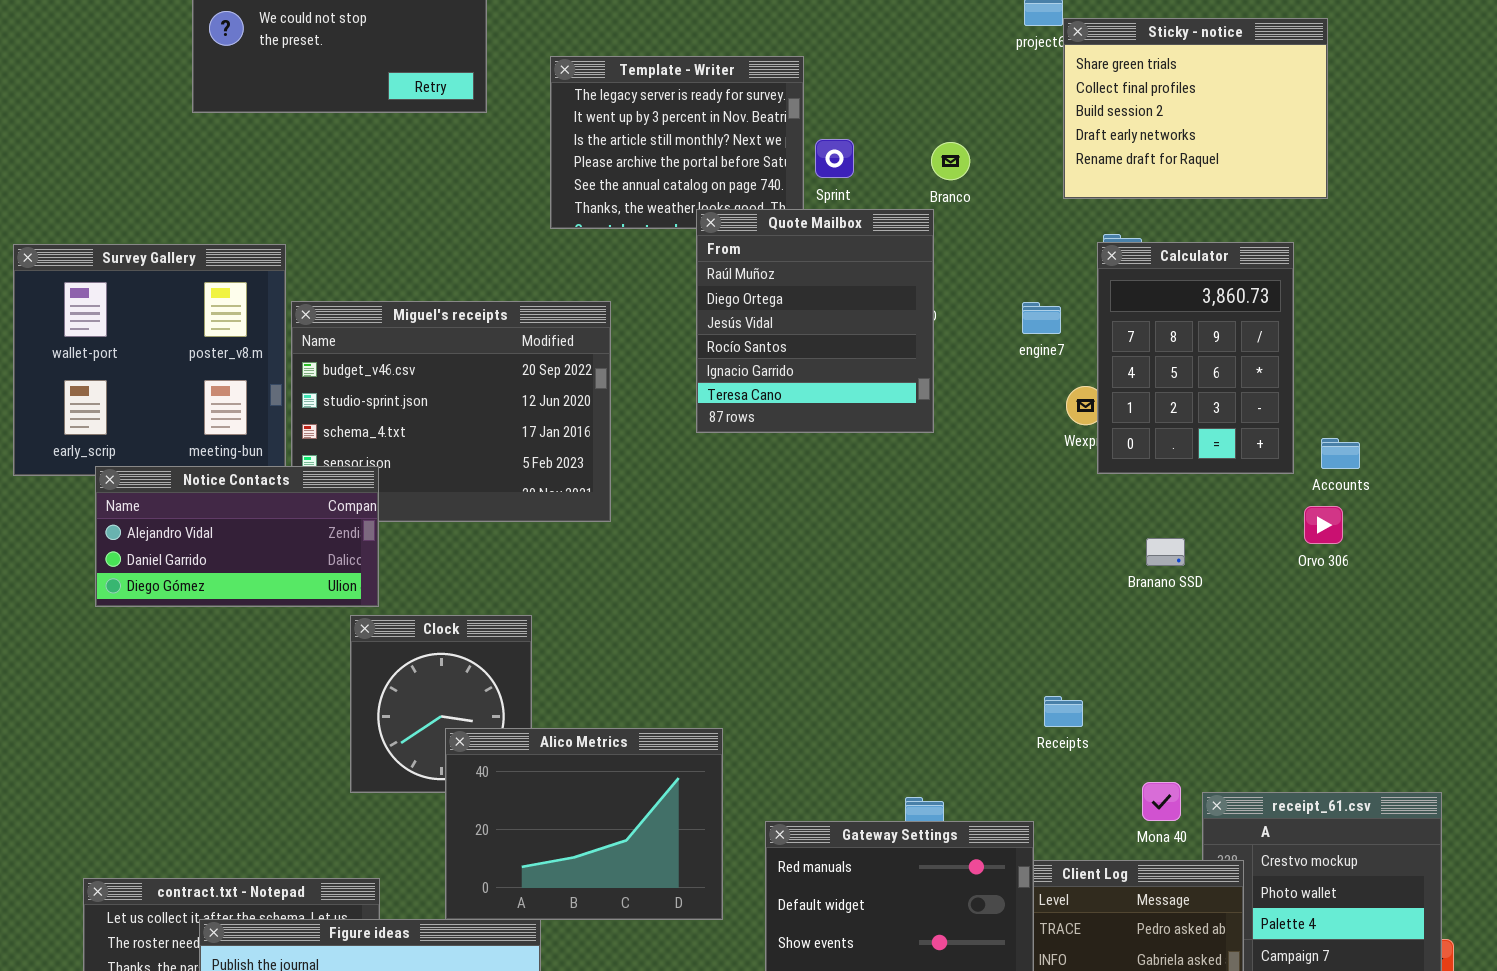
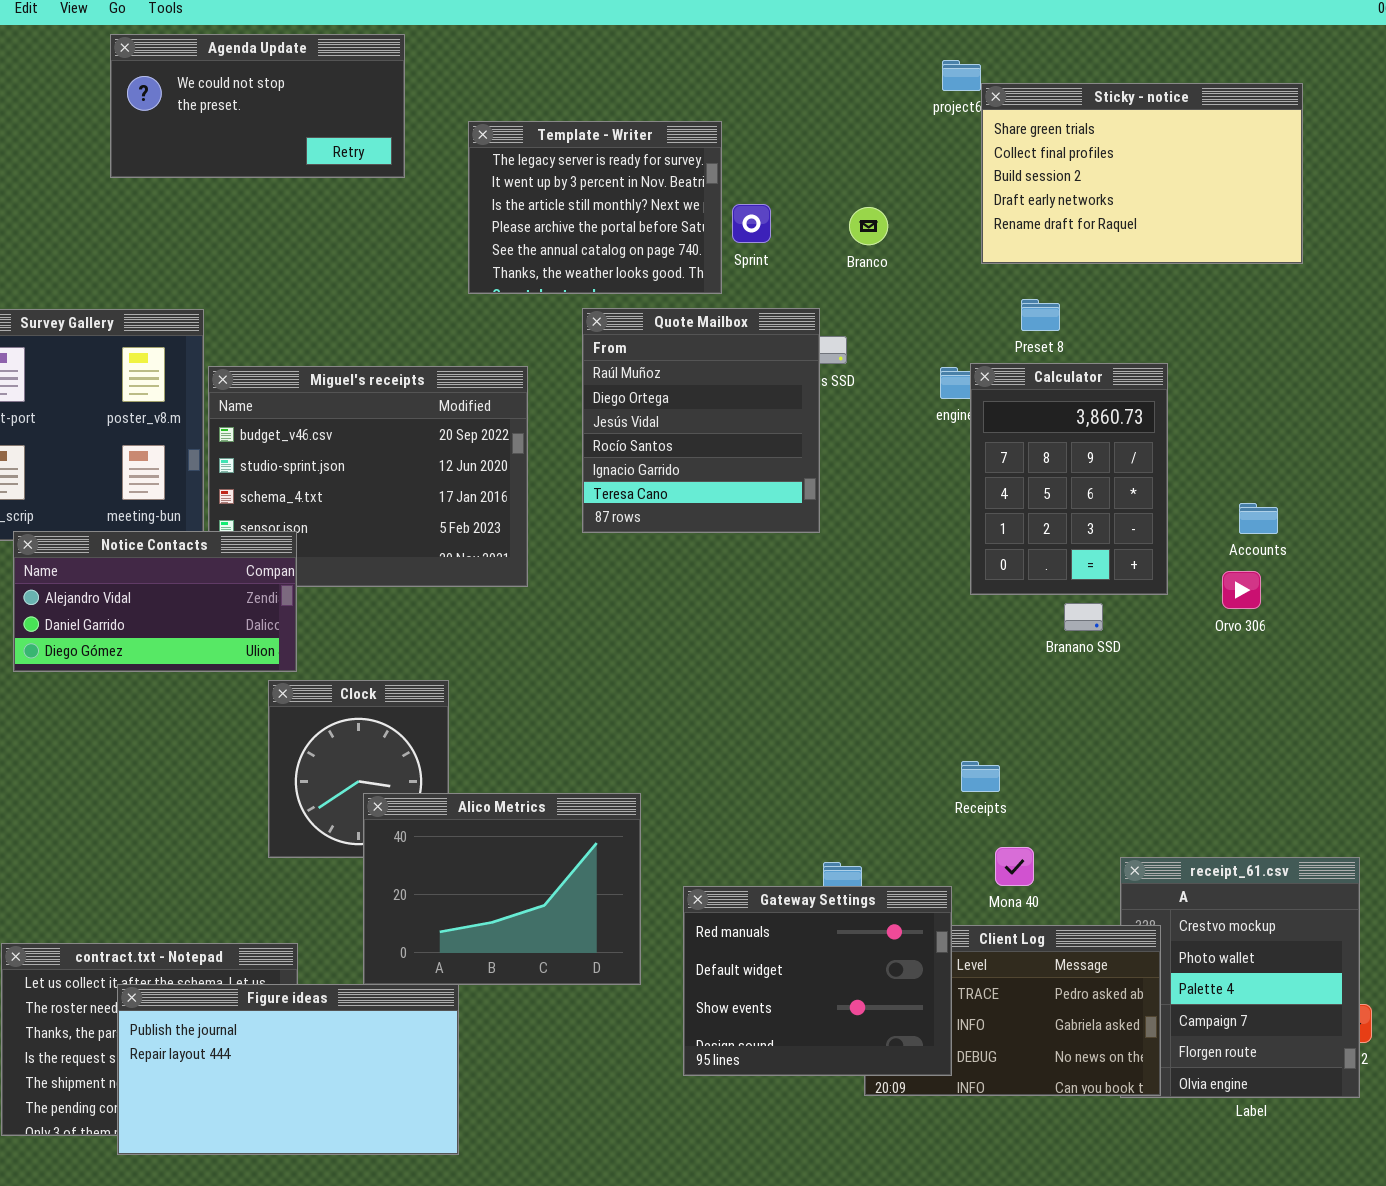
Sticky - notice: [1063,18,1328,199] -> [981,83,1303,264], resized
Quote Mailbox: [696,209,934,433] -> [582,308,820,533], moved
Calculator: [1097,242,1294,474] -> [970,363,1168,595], moved
Mona 40: [1142,782,1181,821] -> [995,847,1034,886], moved

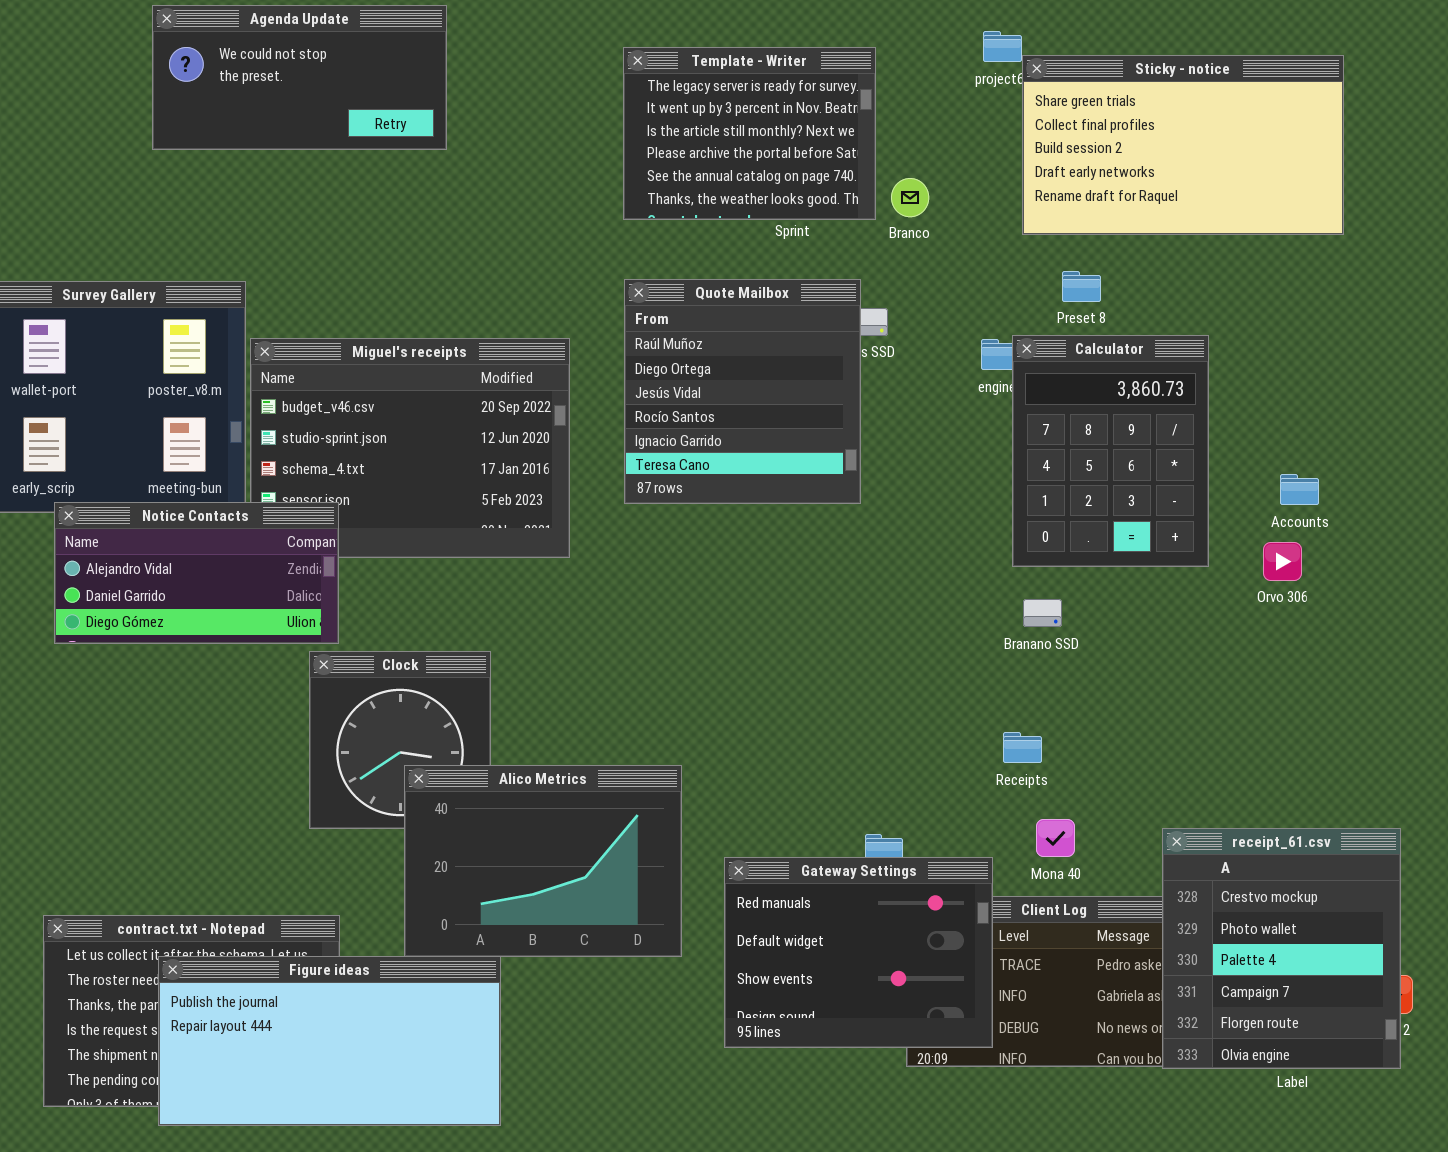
Template - Writer: [468,121,722,294] -> [623,47,876,220], moved
Branano SSD: [1064,603,1103,631] -> [1023,599,1062,627], moved
receipt_61.csv: [1120,857,1360,1098] -> [1162,828,1401,1069], raised

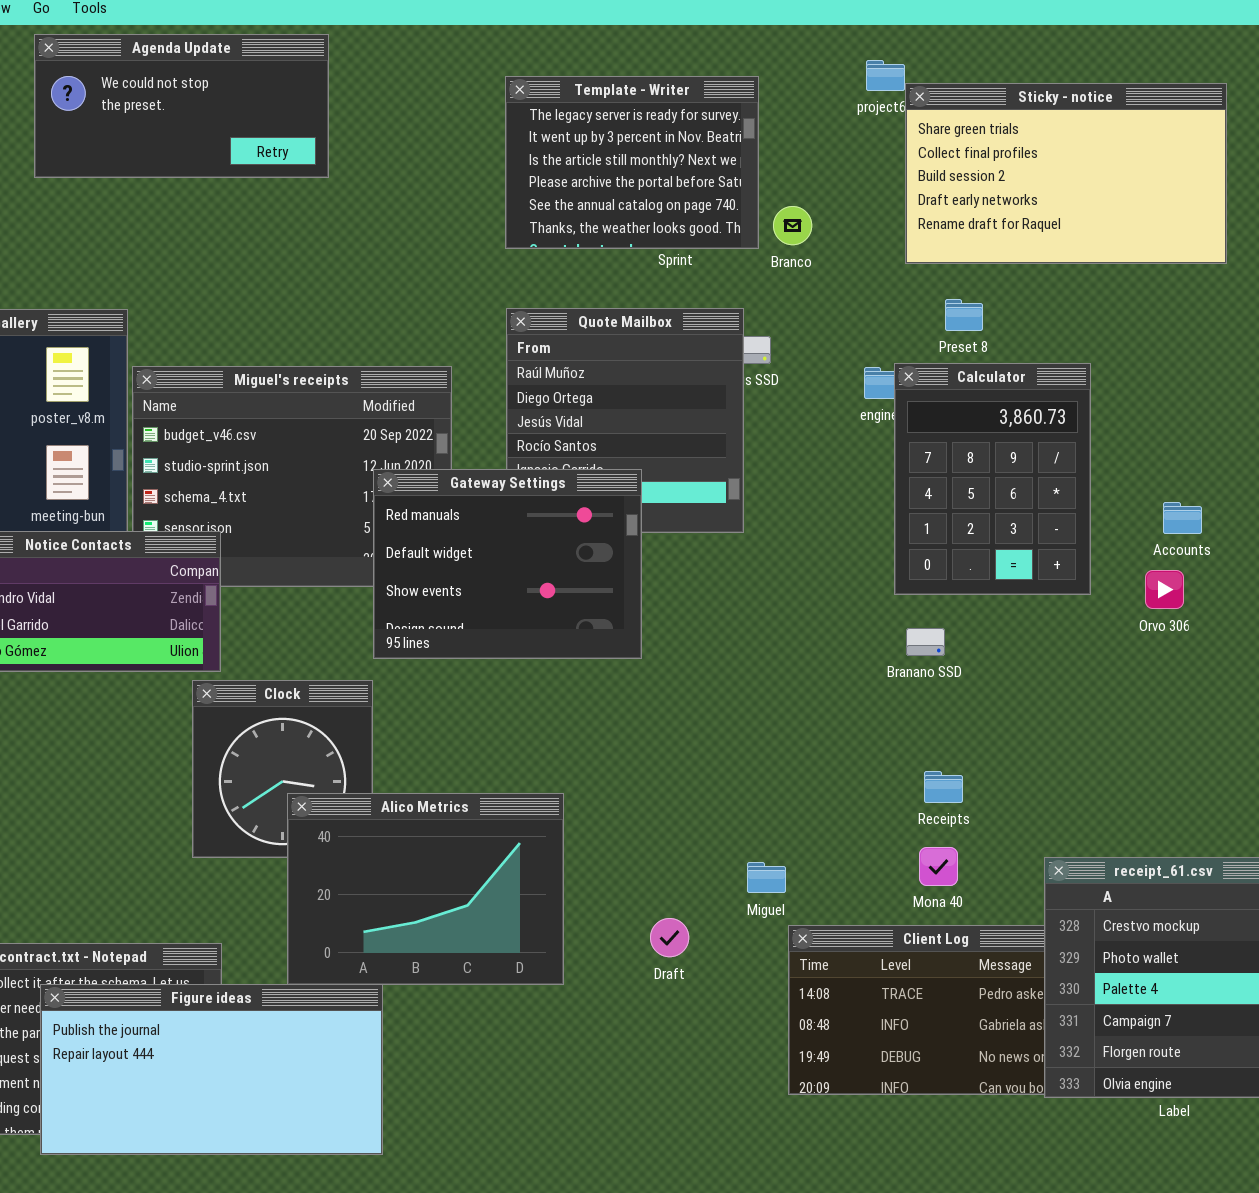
Receipts: [1003,732,1042,763] -> [924,771,963,803], moved
Gateway Settings: [724,857,993,1048] -> [373,469,642,659], moved

